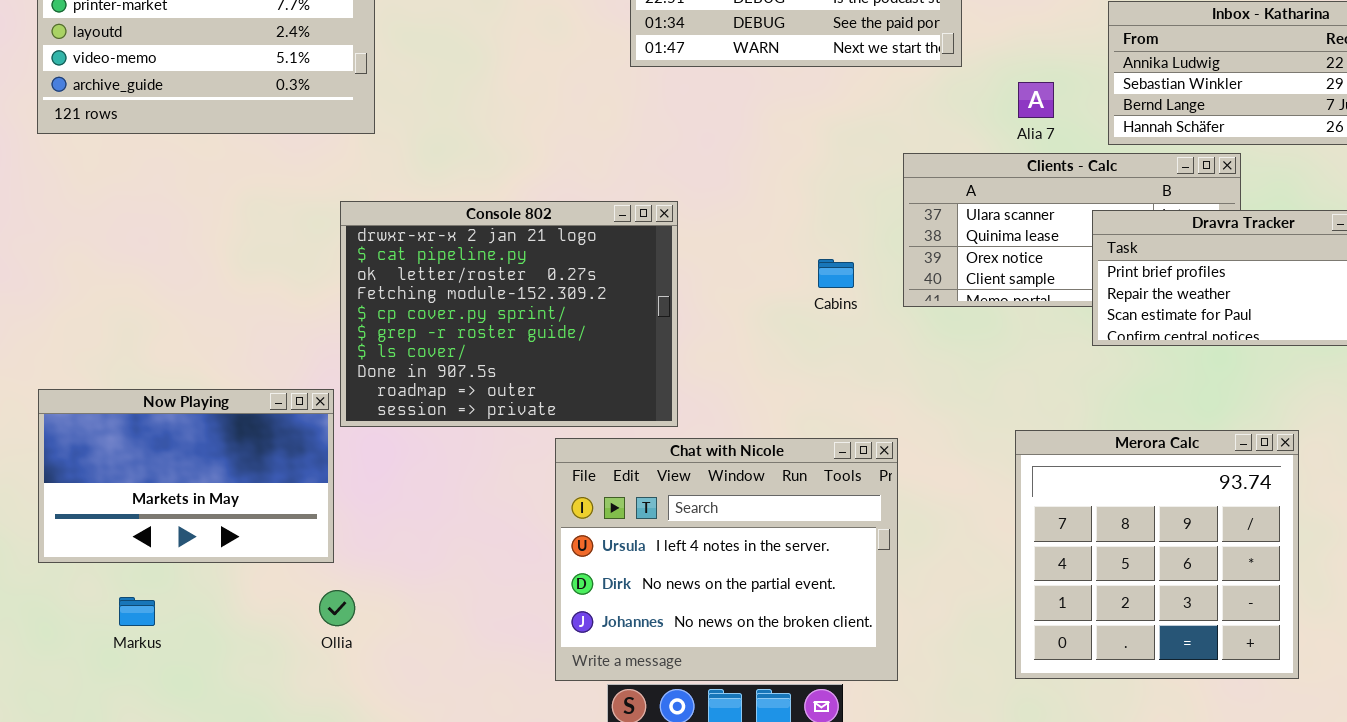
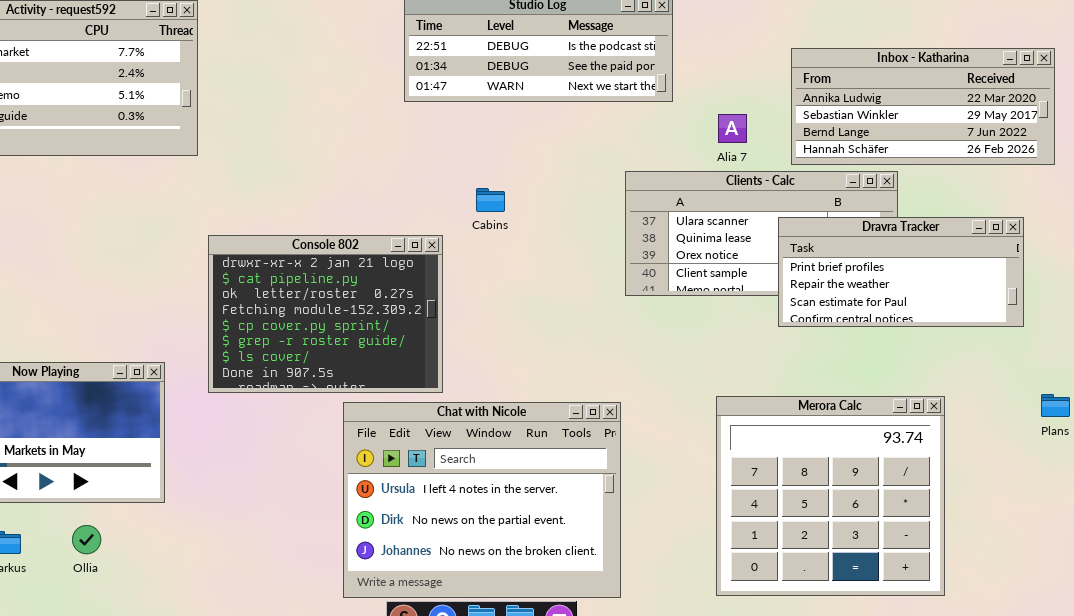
Console 802: [340,201,678,427] -> [208,235,443,393], resized
Cabins: [818,259,854,288] -> [476,188,505,212], moved
Ollia: [319,590,355,626] -> [72,525,101,554], moved

